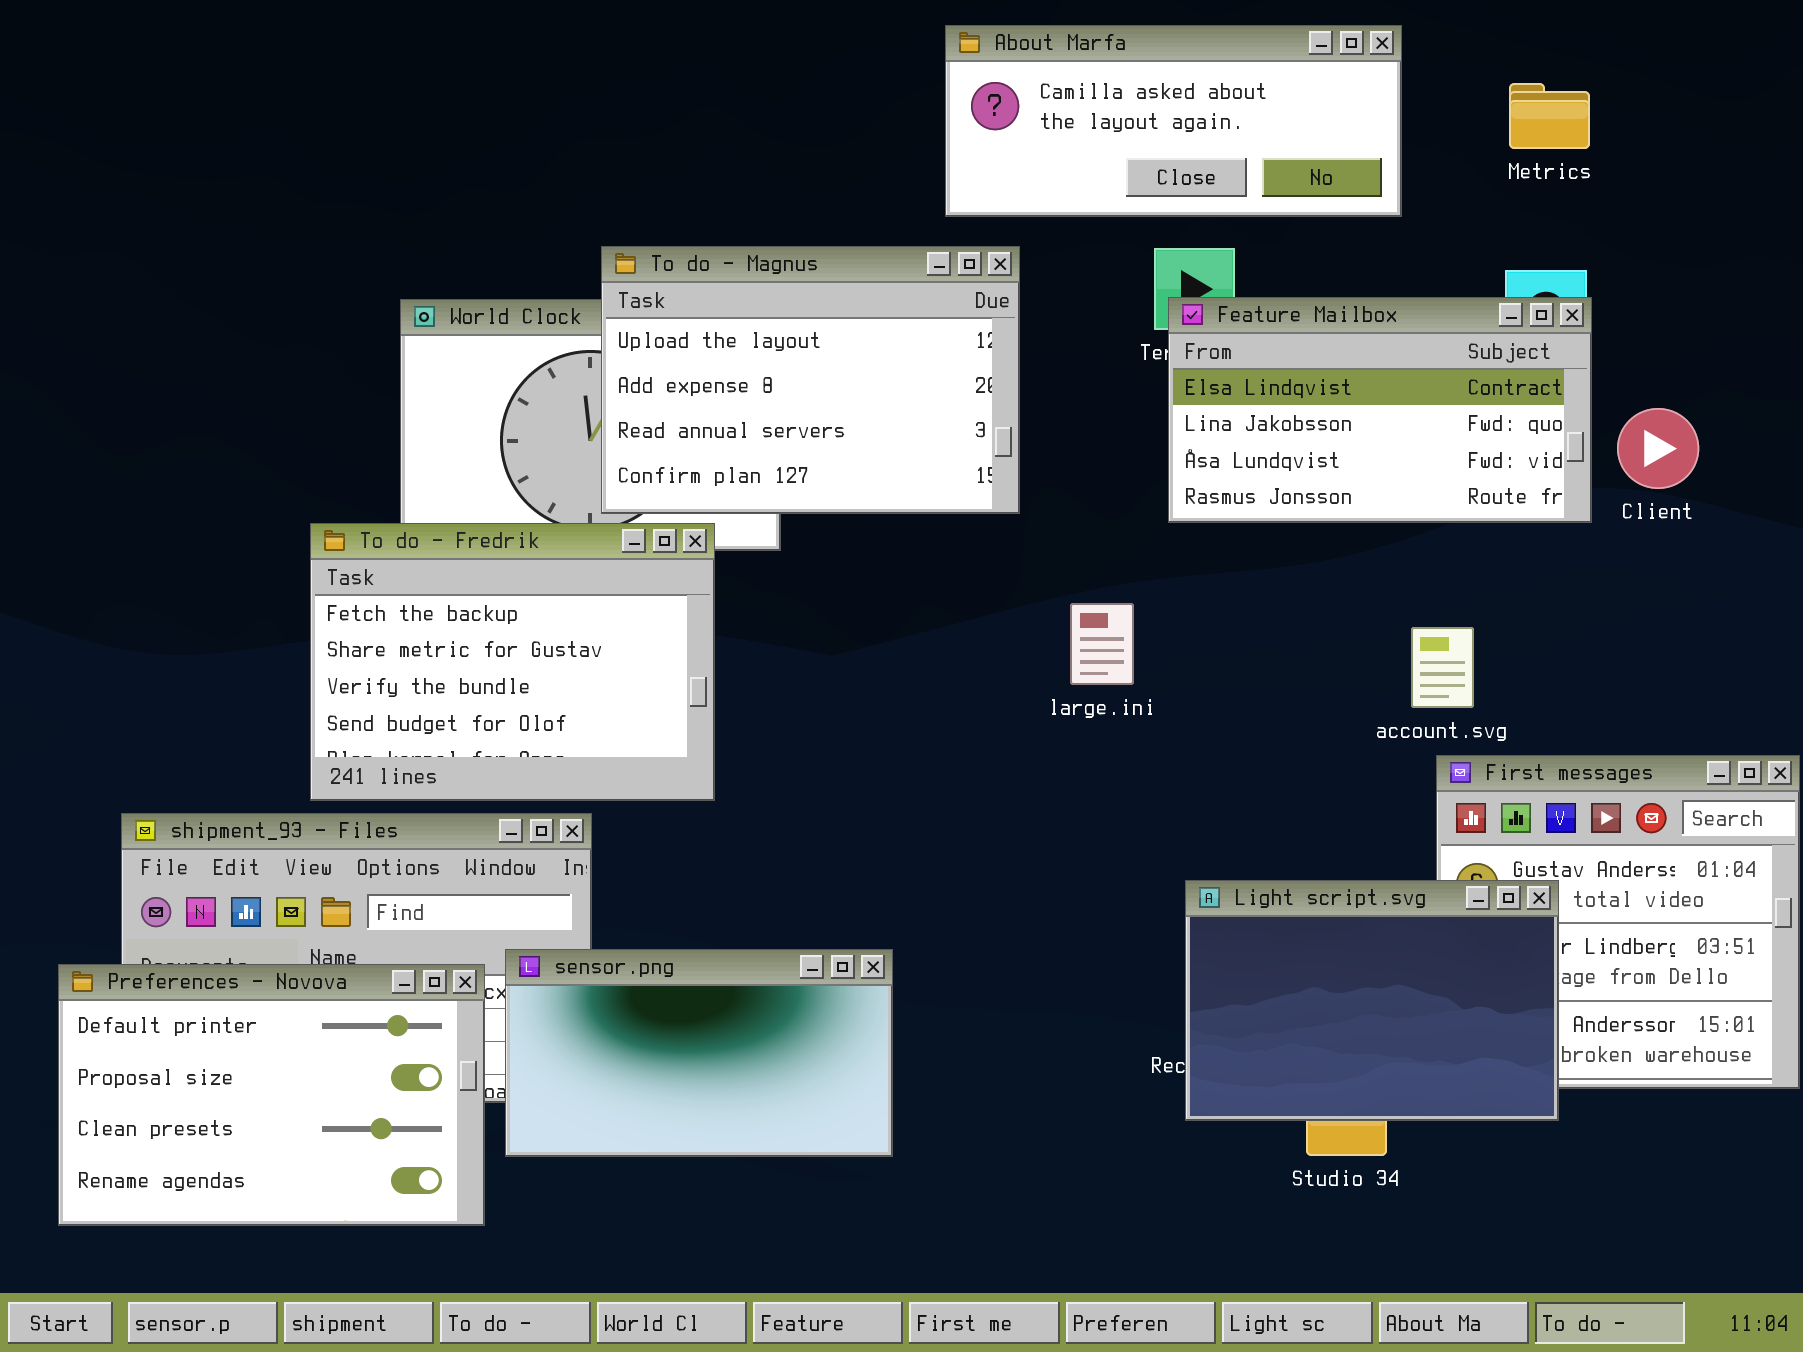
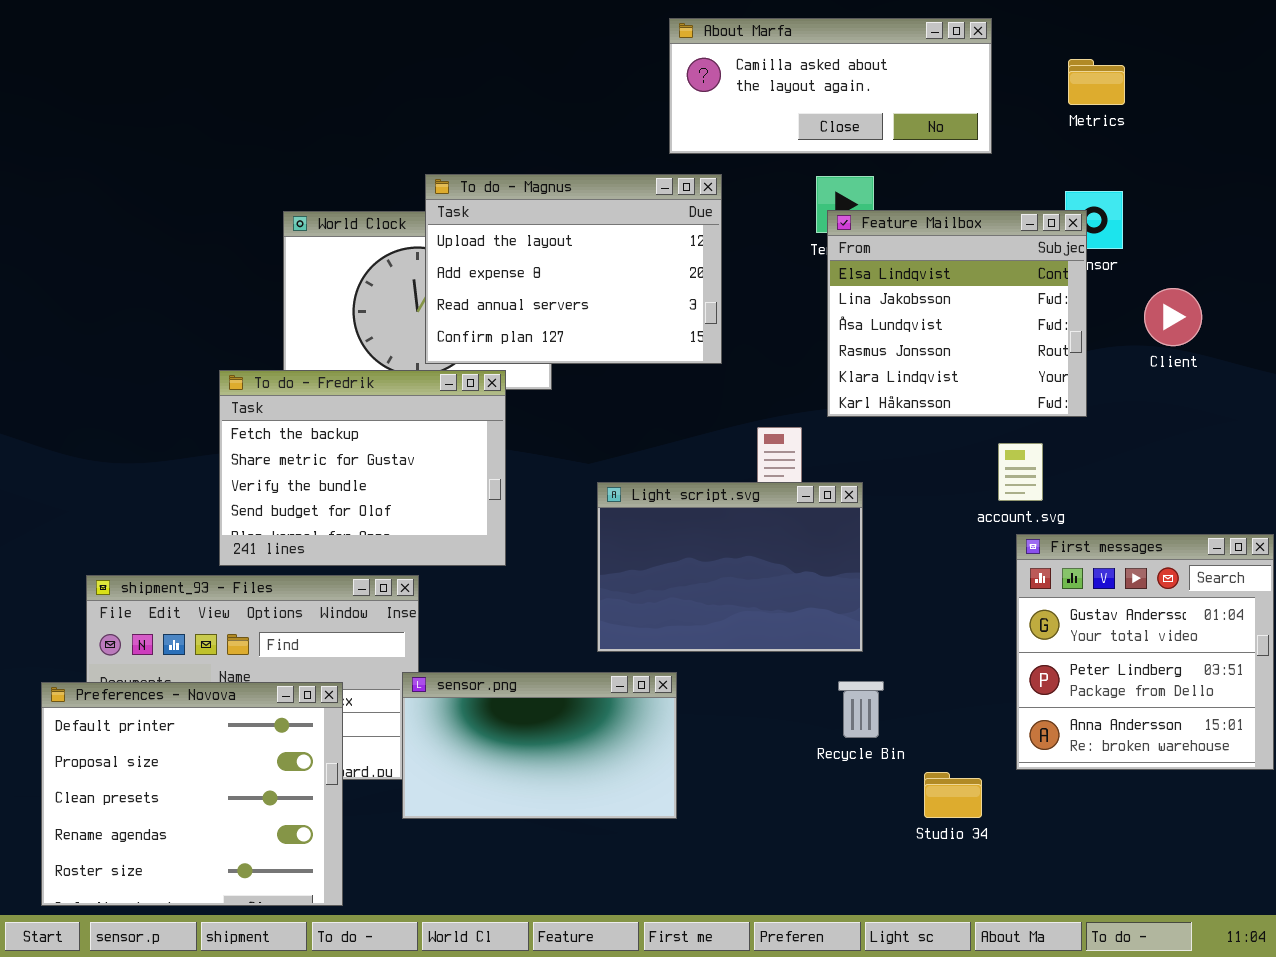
Feature Mailbox: [1168,297,1592,523] -> [827,210,1087,417], resized
Light script.svg: [1185,880,1559,1121] -> [597,482,863,652], moved
sensor.png: [505,949,893,1157] -> [402,672,677,819], moved
Preferences - Novova: [58,964,485,1226] -> [41,682,343,906], resized

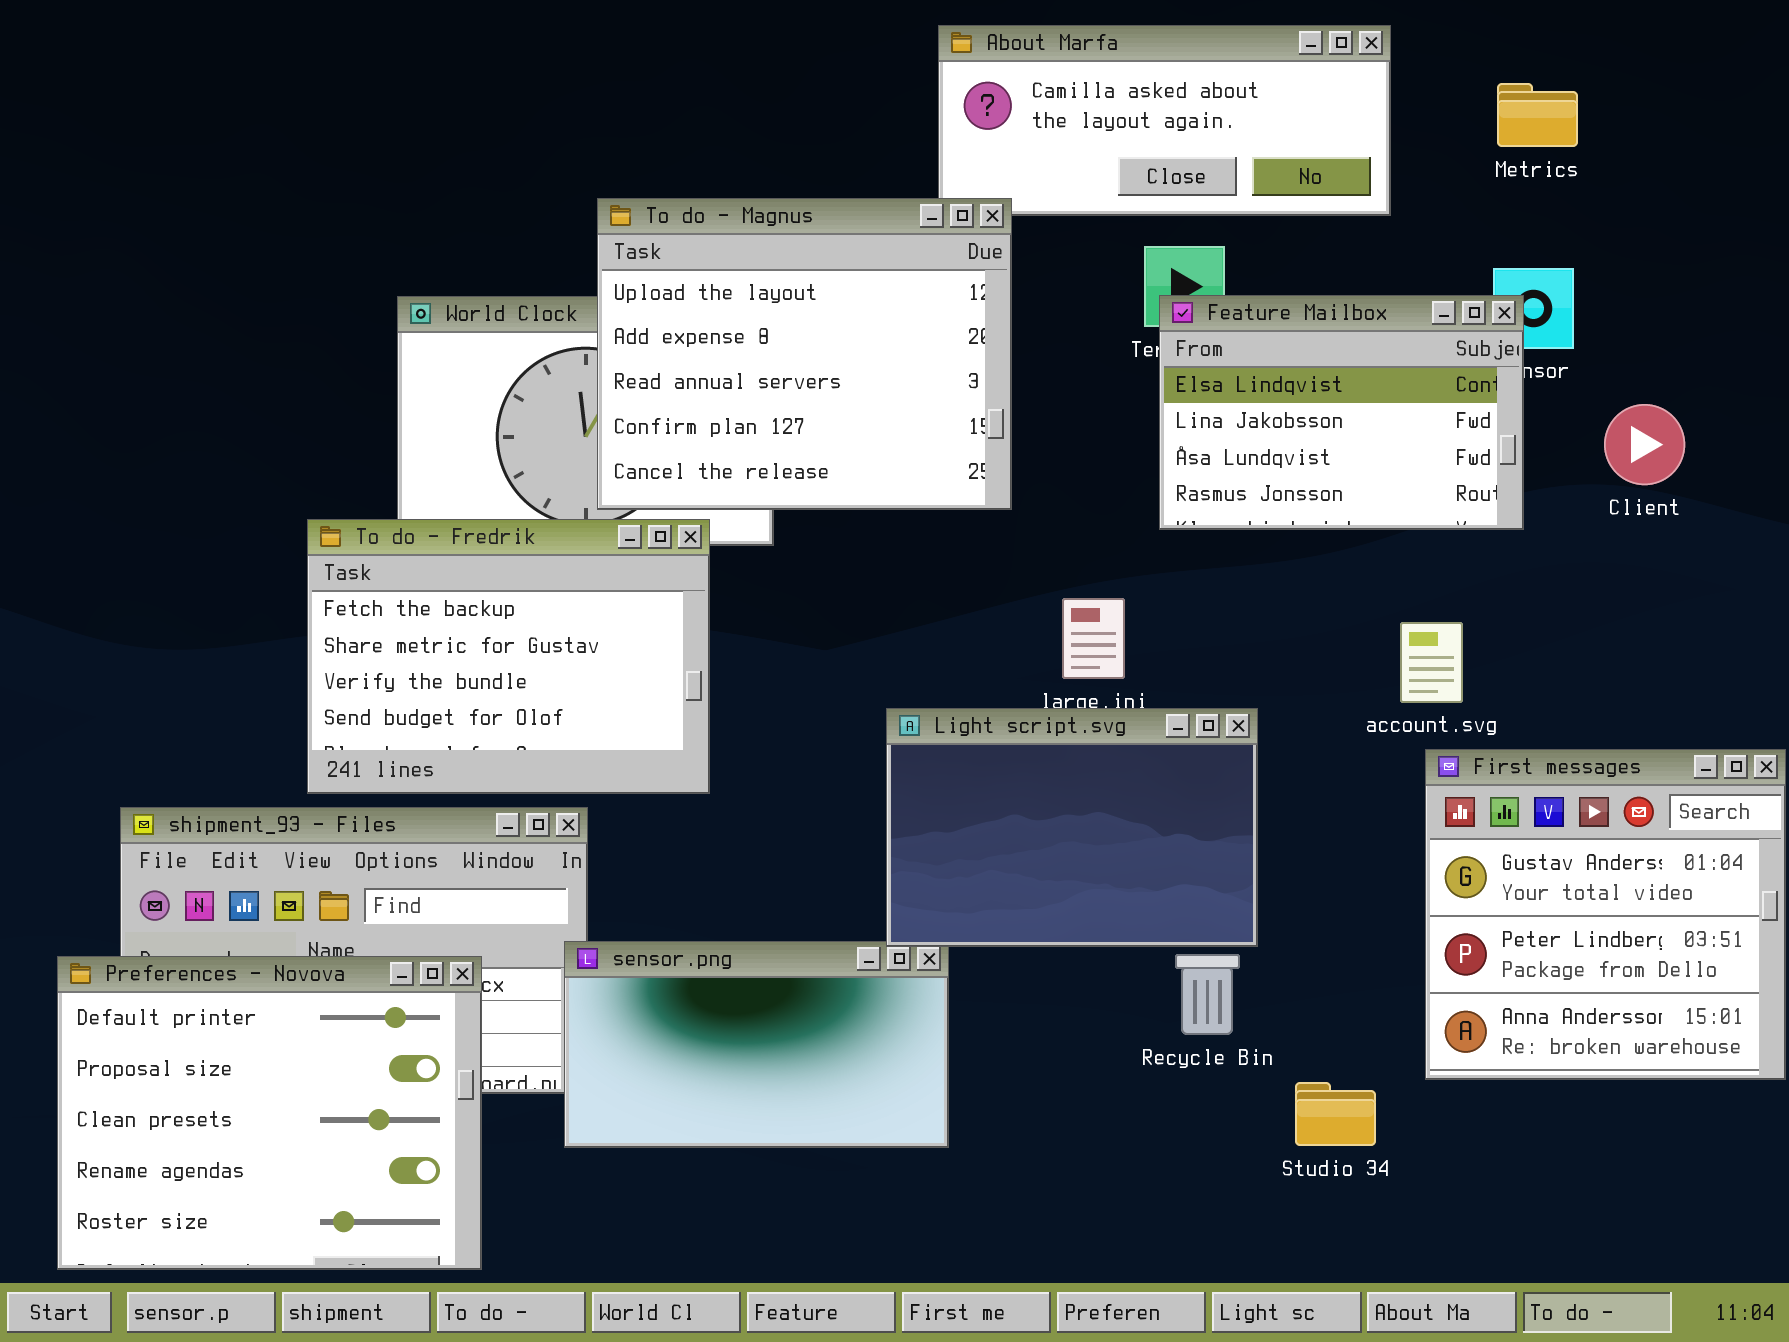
To do - Magnus: [425,174,722,364] -> [597,198,1012,510], resized
Feature Mailbox: [827,210,1087,417] -> [1159,295,1524,530], resized
Light script.svg: [597,482,863,652] -> [886,708,1258,947], moved

